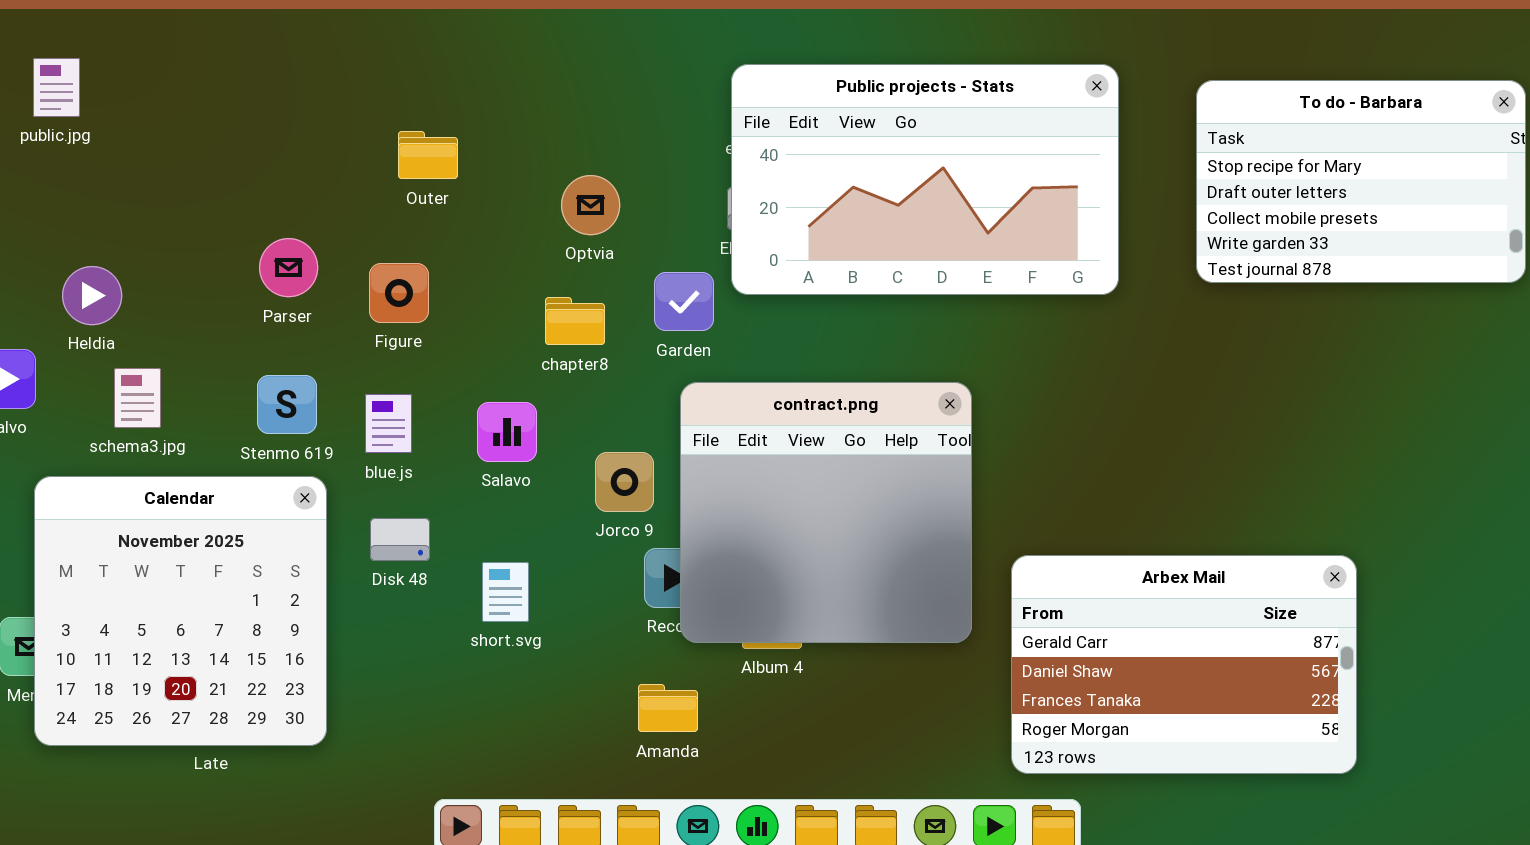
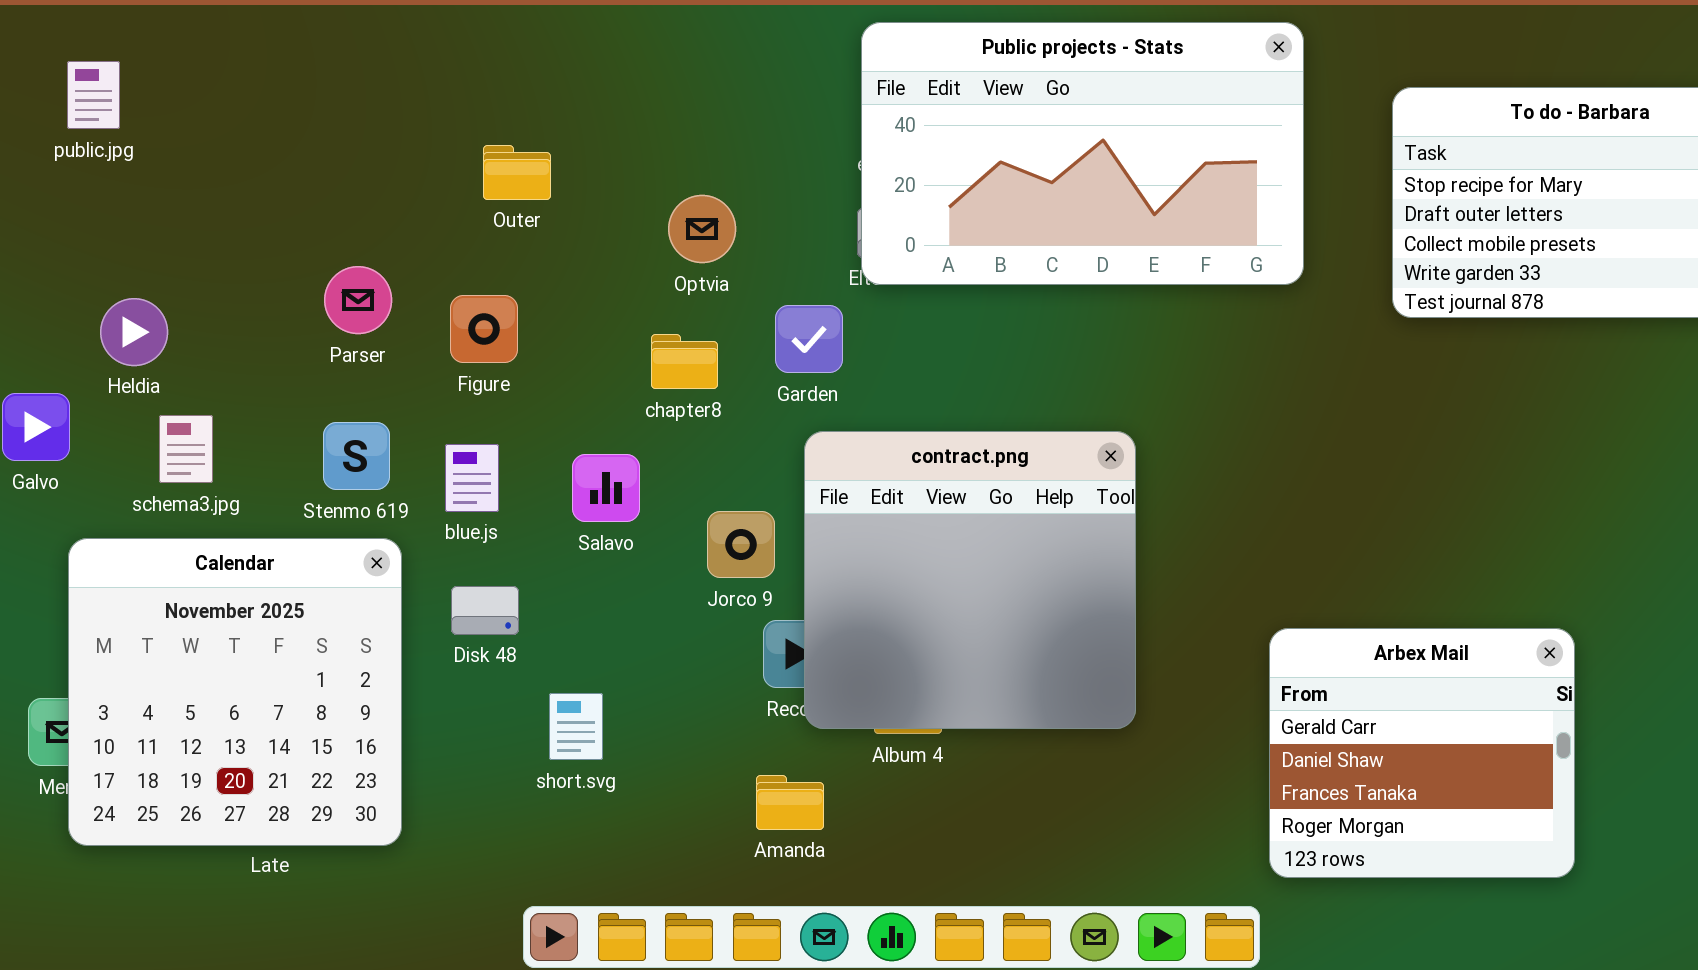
Public projects - Stats: [731,64,1119,295] -> [861,22,1304,285], moved
Arbex Mail: [1011,555,1357,774] -> [1269,628,1575,878], resized
short.svg: [482,562,529,622] -> [549,693,603,760], moved

